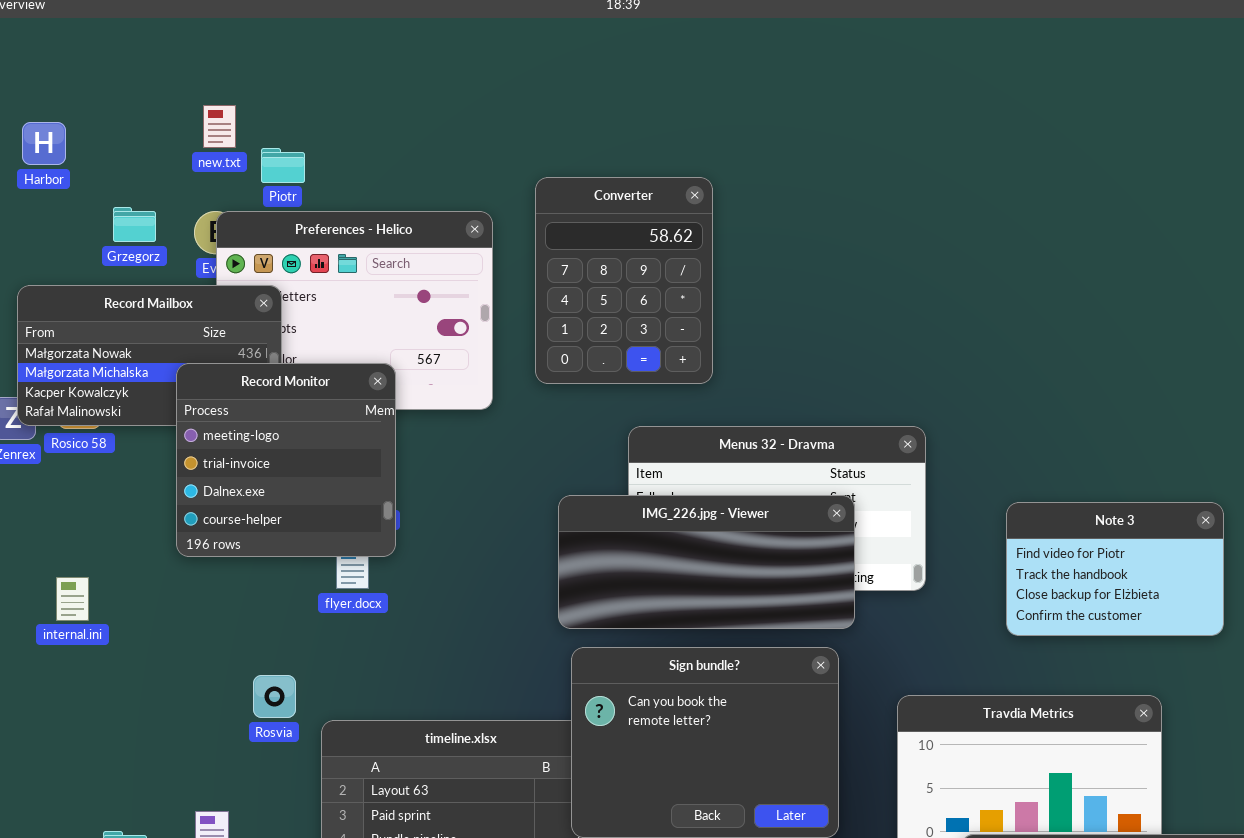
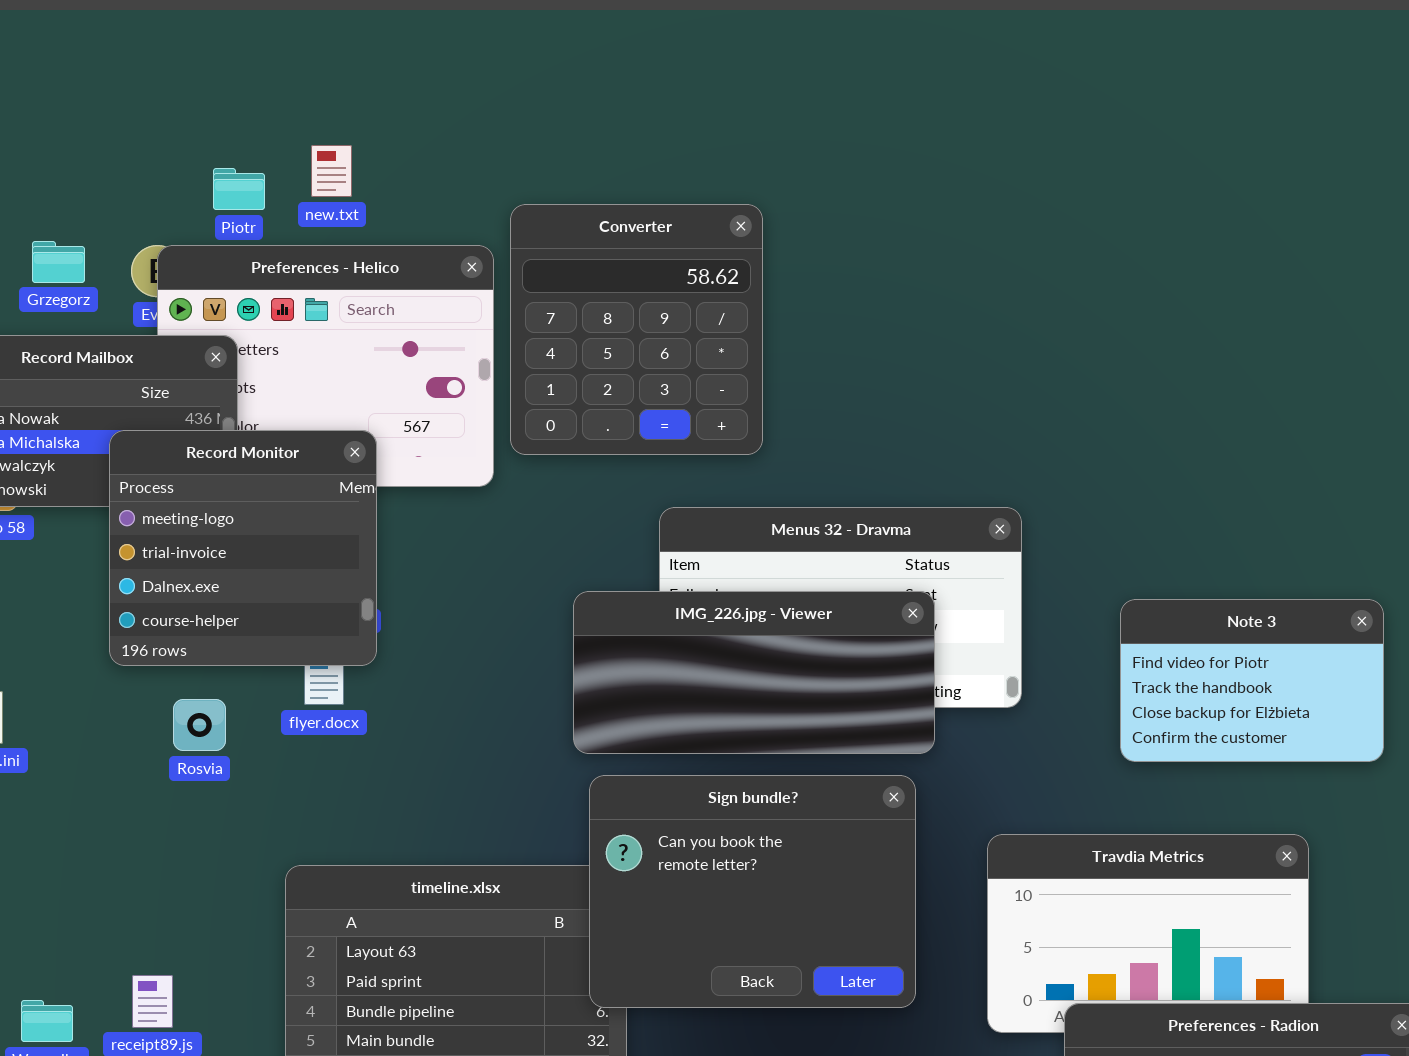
new.txt: [203,105,236,148] -> [311,145,352,197], moved
Converter: [535,177,713,384] -> [510,204,763,455], resized
Rosvia: [253,675,296,718] -> [173,699,226,751], moved

